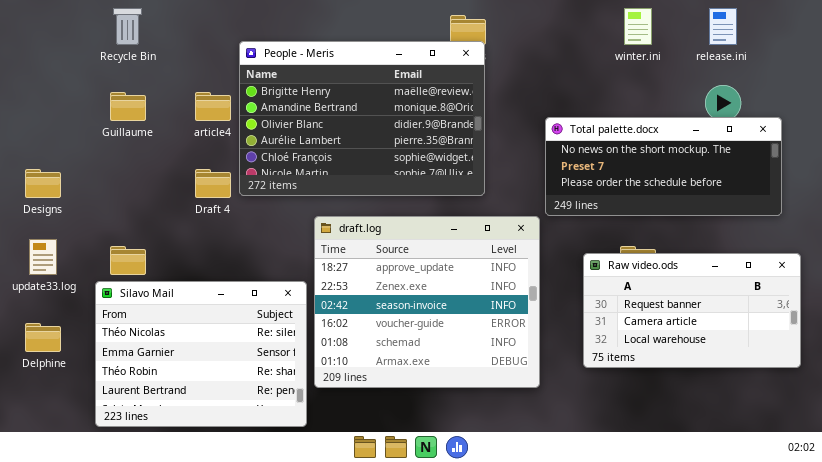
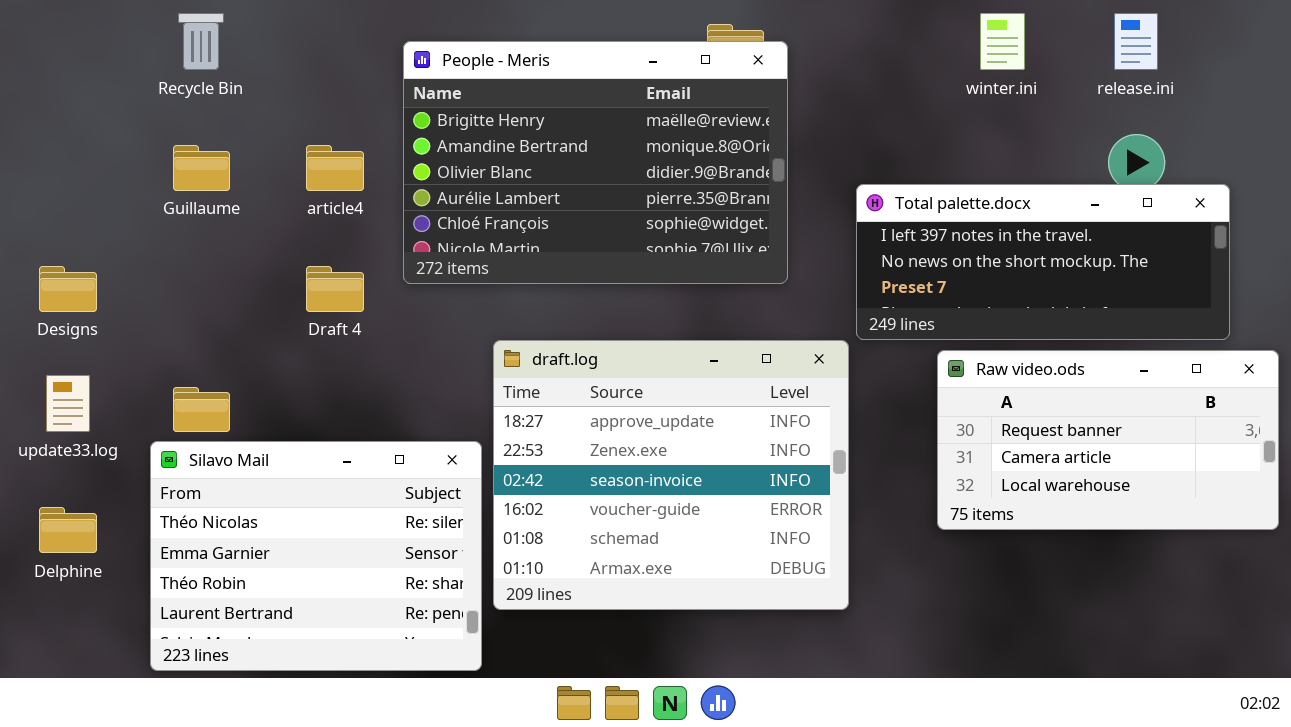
People - Meris: [239,41,485,196] -> [403,41,788,284], moved
Total palette.docx: [545,117,782,216] -> [856,184,1230,340], scrolled up 1 row
Raw video.ods: [583,253,801,368] -> [937,350,1279,530], moved

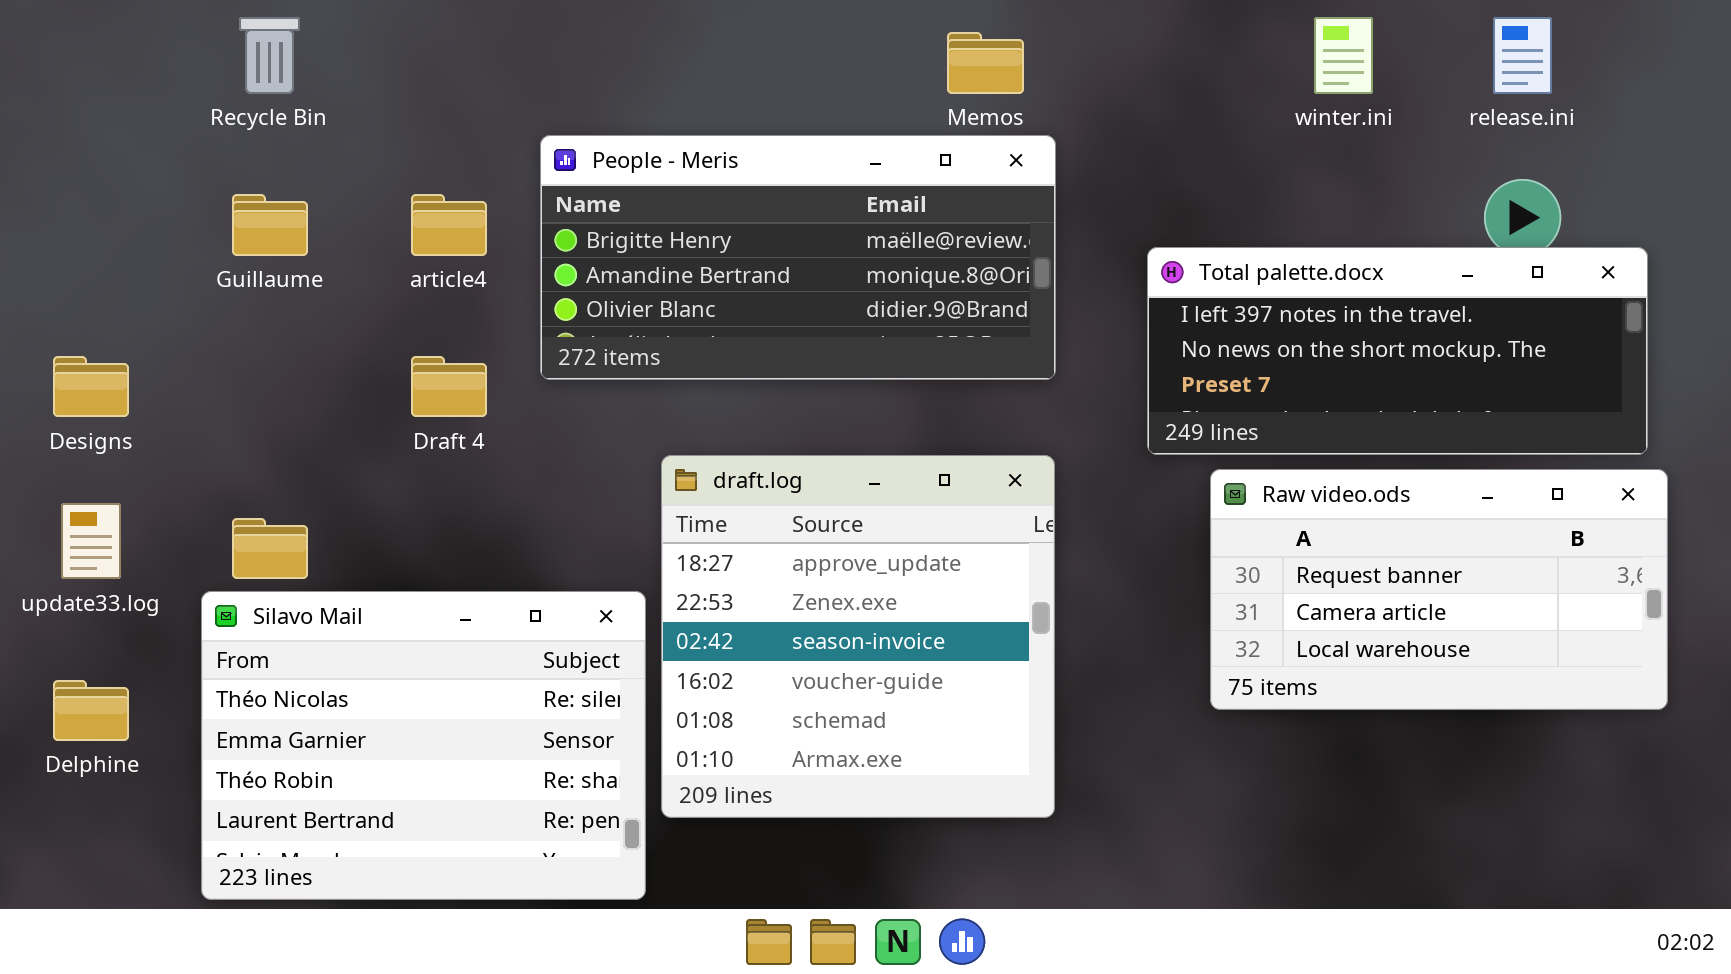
People - Meris: [403,41,788,284] -> [540,135,1056,380], resized
draft.log: [493,340,849,610] -> [661,455,1055,818], resized
Raw video.ods: [937,350,1279,530] -> [1210,469,1668,710], moved

